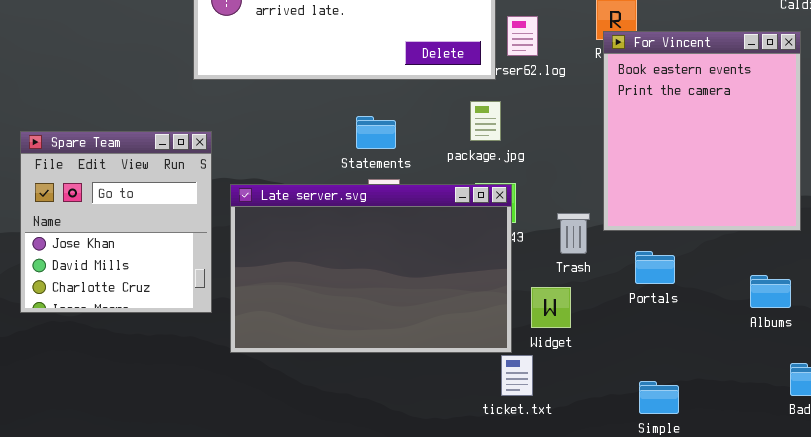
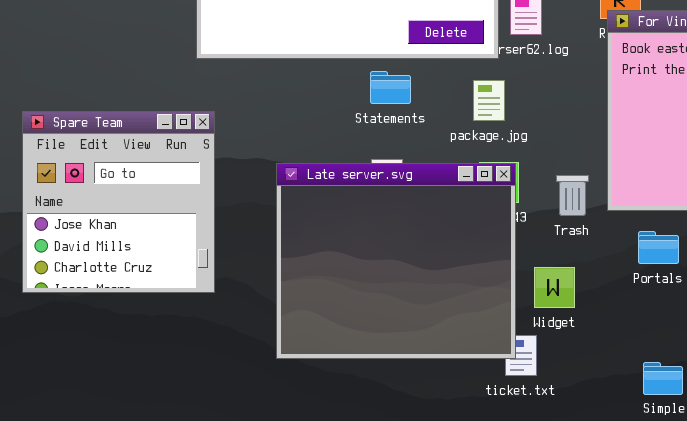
Statements: [356,116,396,149] -> [370,71,411,104], moved
Late server.svg: [230,184,512,353] -> [276,163,516,359], resized
Trash: [557,213,590,254] -> [556,175,589,216], moved

